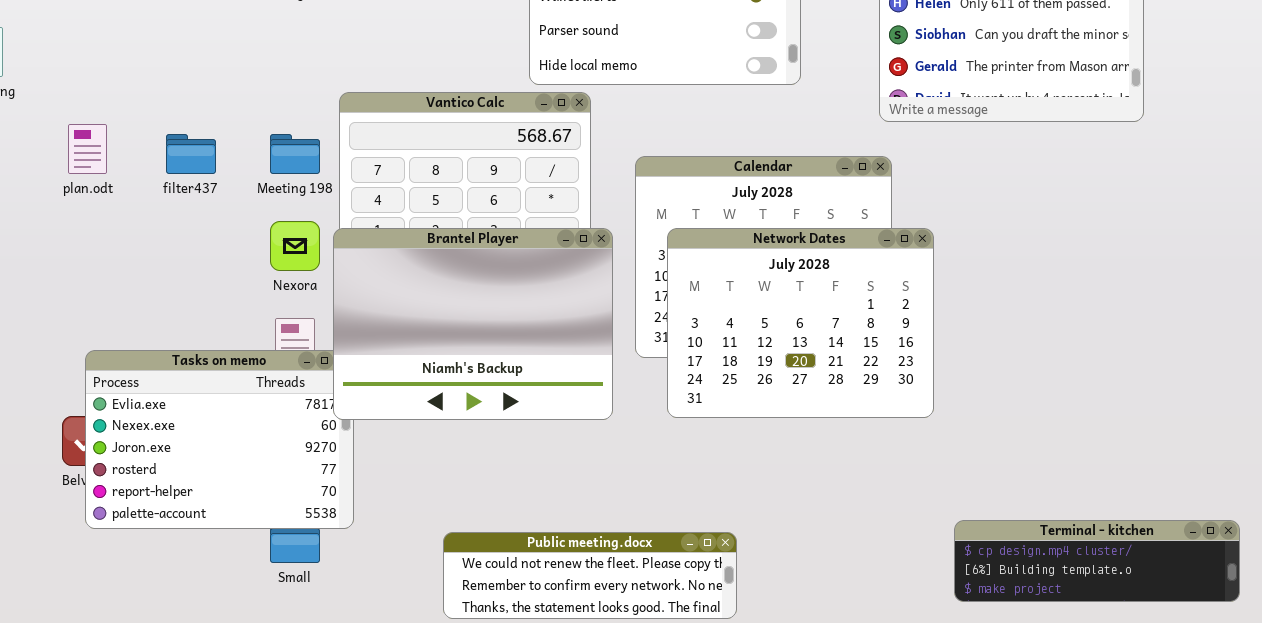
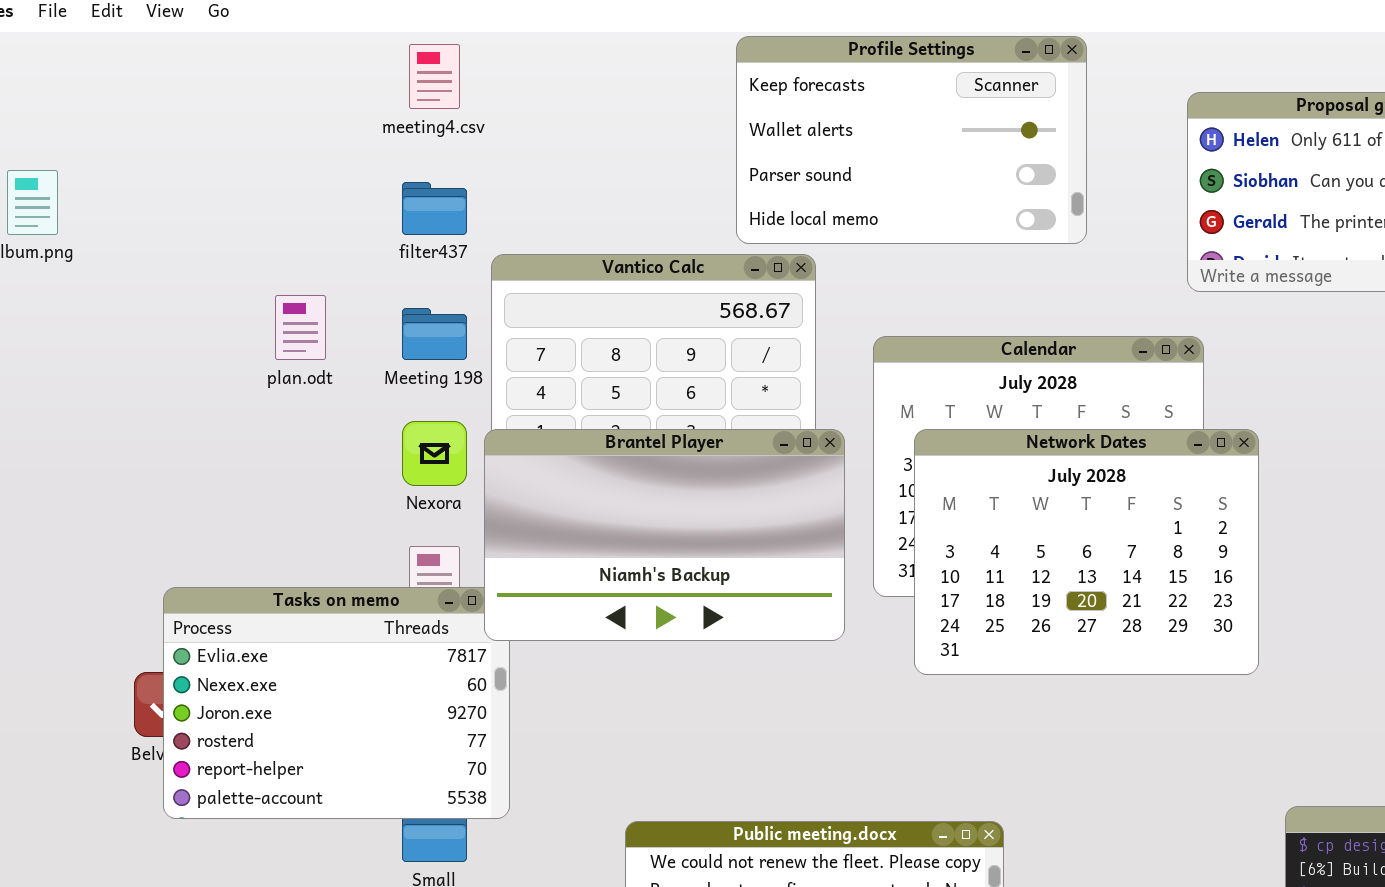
plan.odt: [68,124,107,174] -> [275,295,326,360], moved
filter437: [166,134,216,174] -> [402,182,467,235], moved
Brantel Player: [333,228,613,420] -> [484,429,845,641], resized

